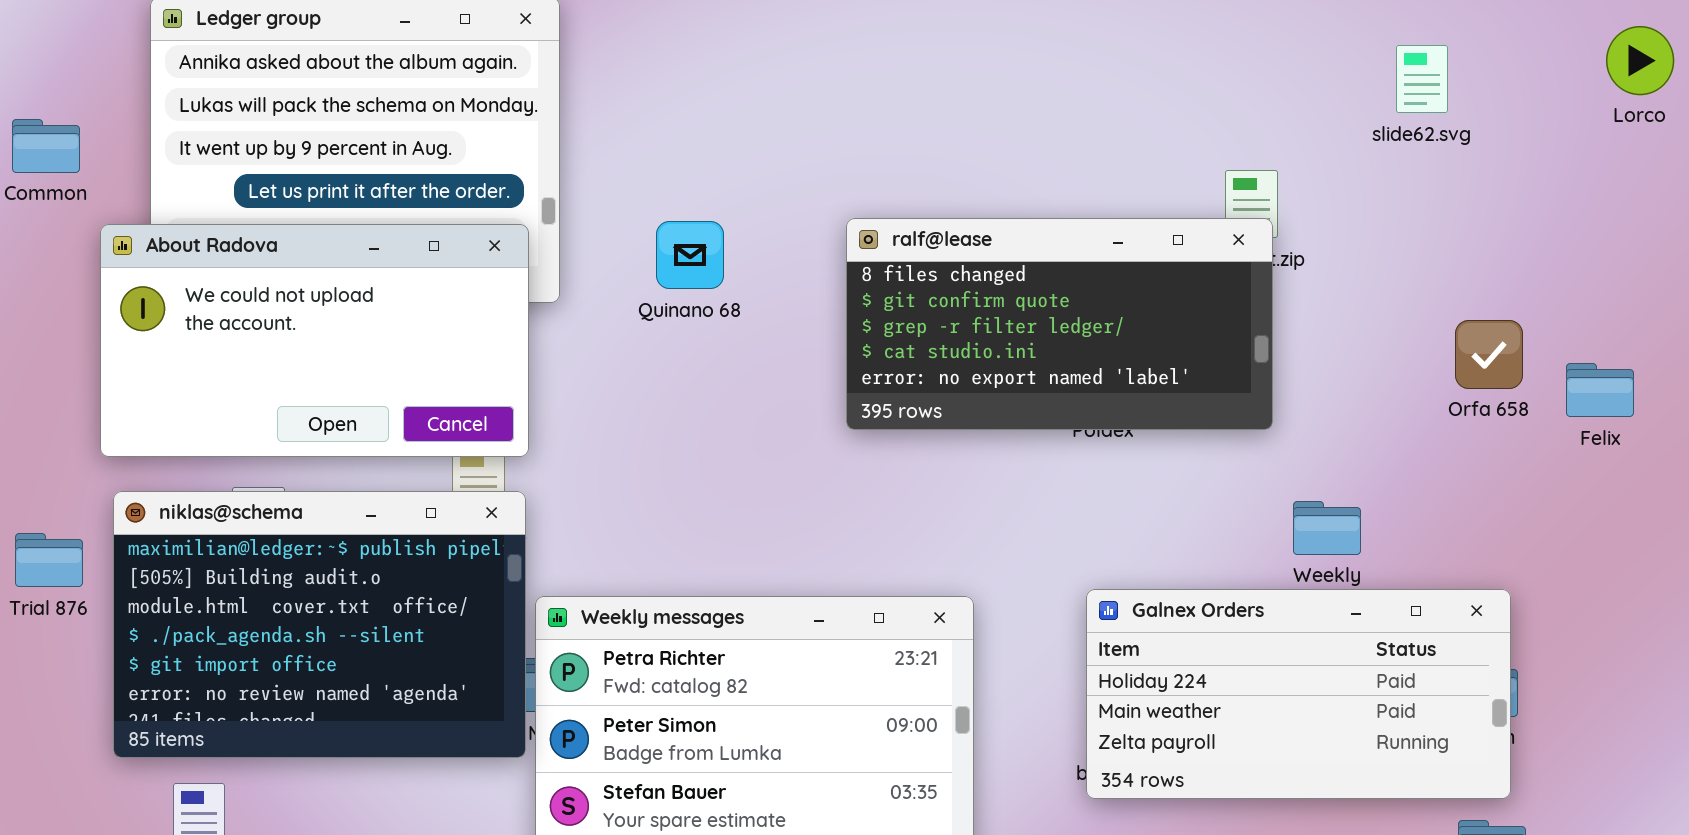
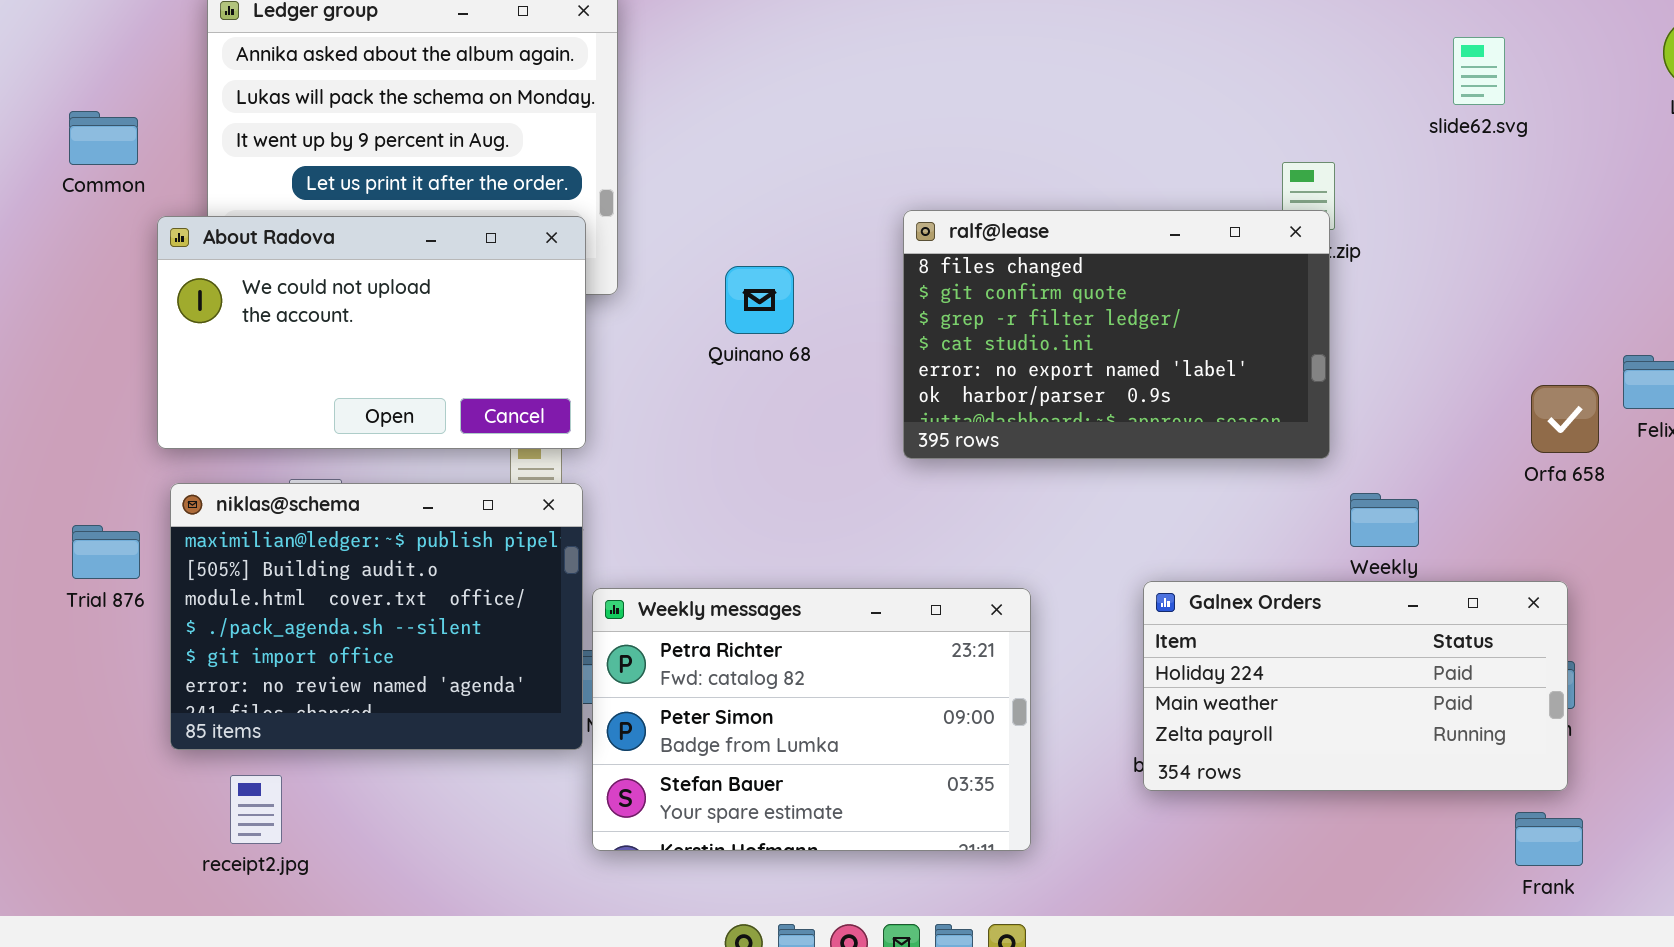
ralf@lease: [846,218,1273,430] -> [903,210,1330,459], resized
Quinano 68: [656,221,724,289] -> [725,266,794,334], moved
Orfa 658: [1455,320,1523,389] -> [1531,385,1599,453], moved

